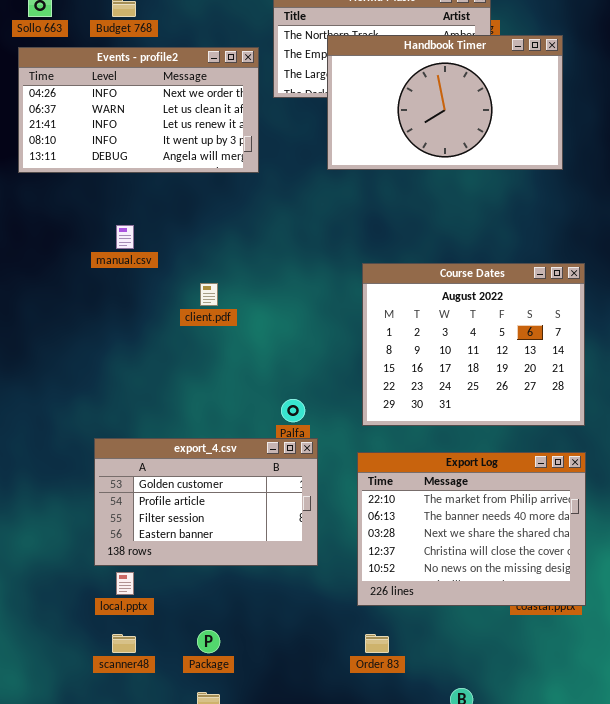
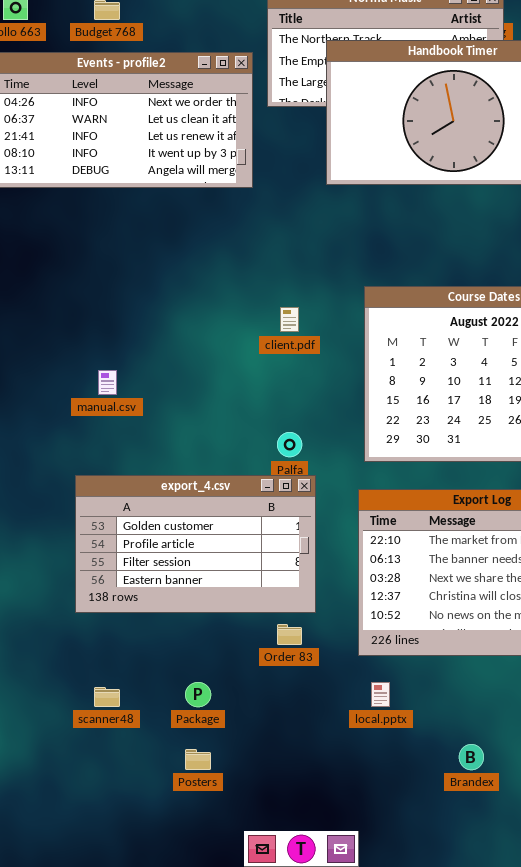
manual.csv: [116,225,134,249] -> [98,370,117,395], moved
client.pdf: [200,283,218,306] -> [280,307,299,332], moved
local.pptx: [116,572,134,595] -> [371,682,390,707], moved
Order 83: [365,634,389,653] -> [277,624,302,645], moved

